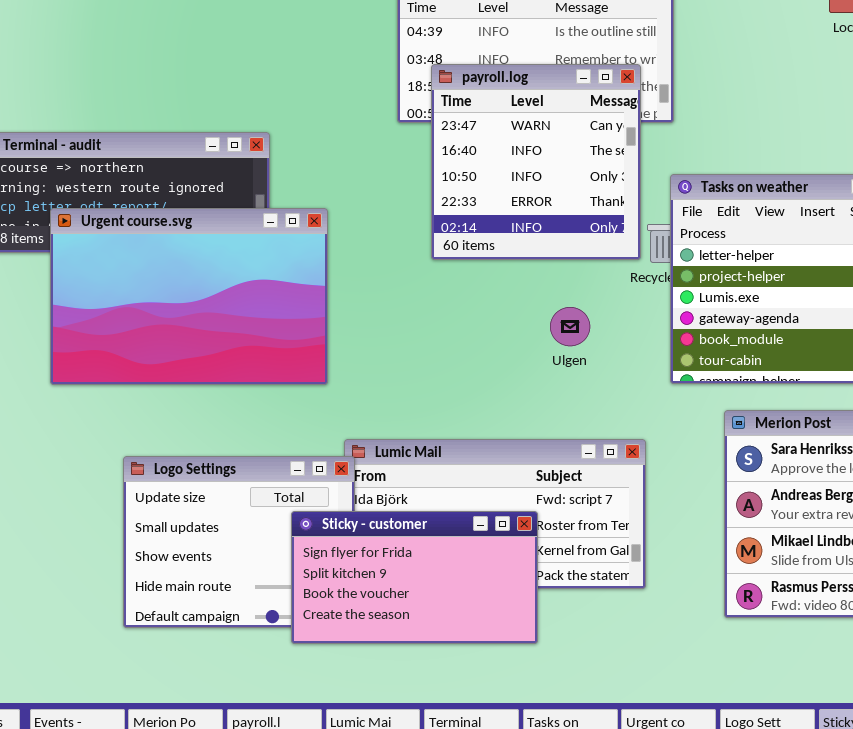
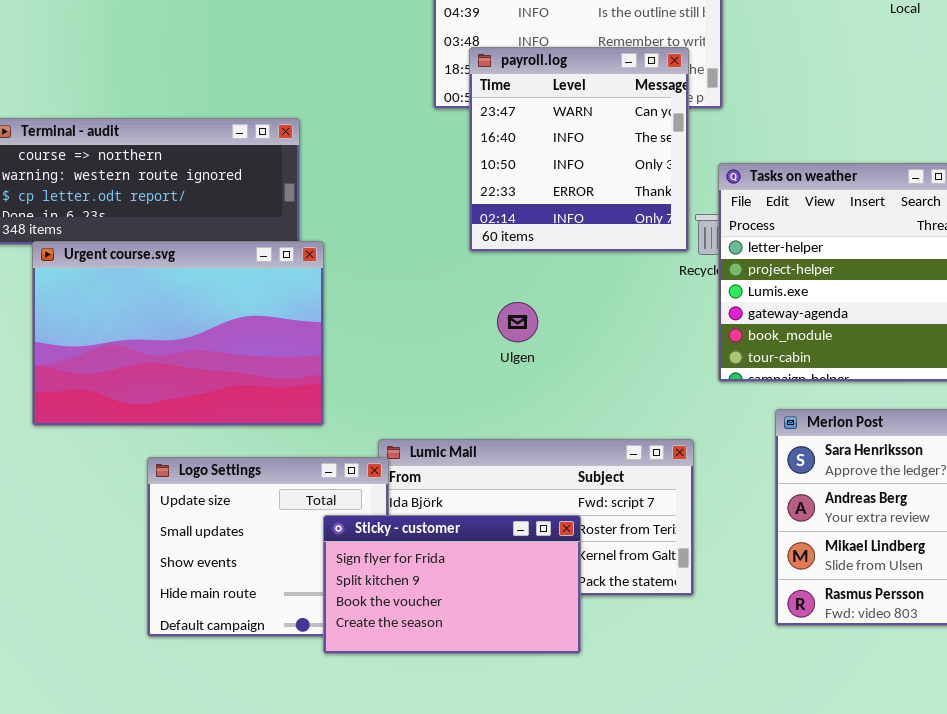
Urgent course.svg: [50,208,328,385] -> [32,241,324,426], moved
Ulgen: [550,307,590,346] -> [497,302,538,342], moved

